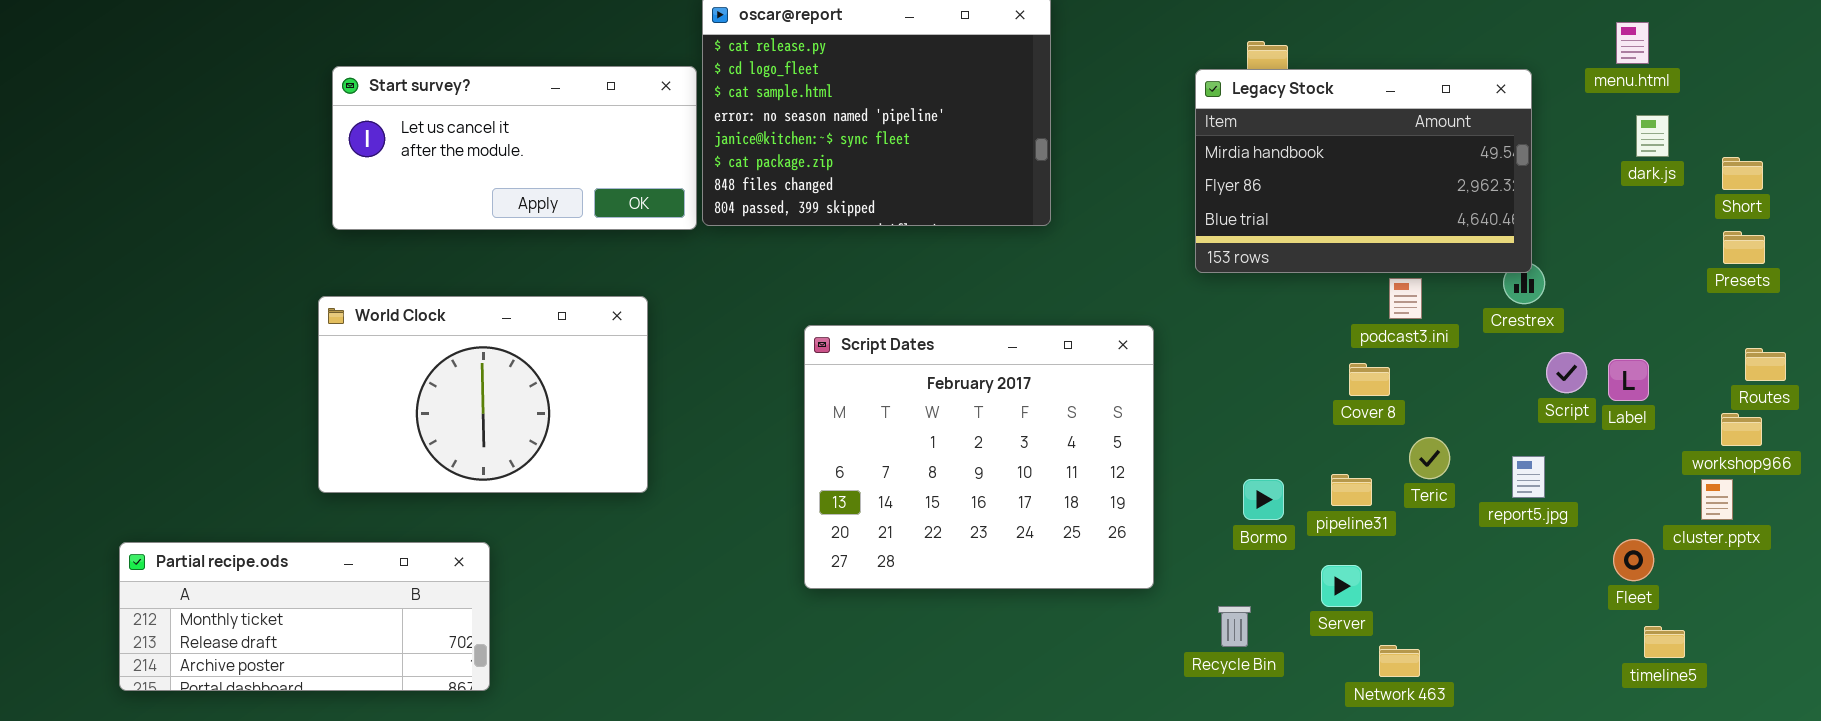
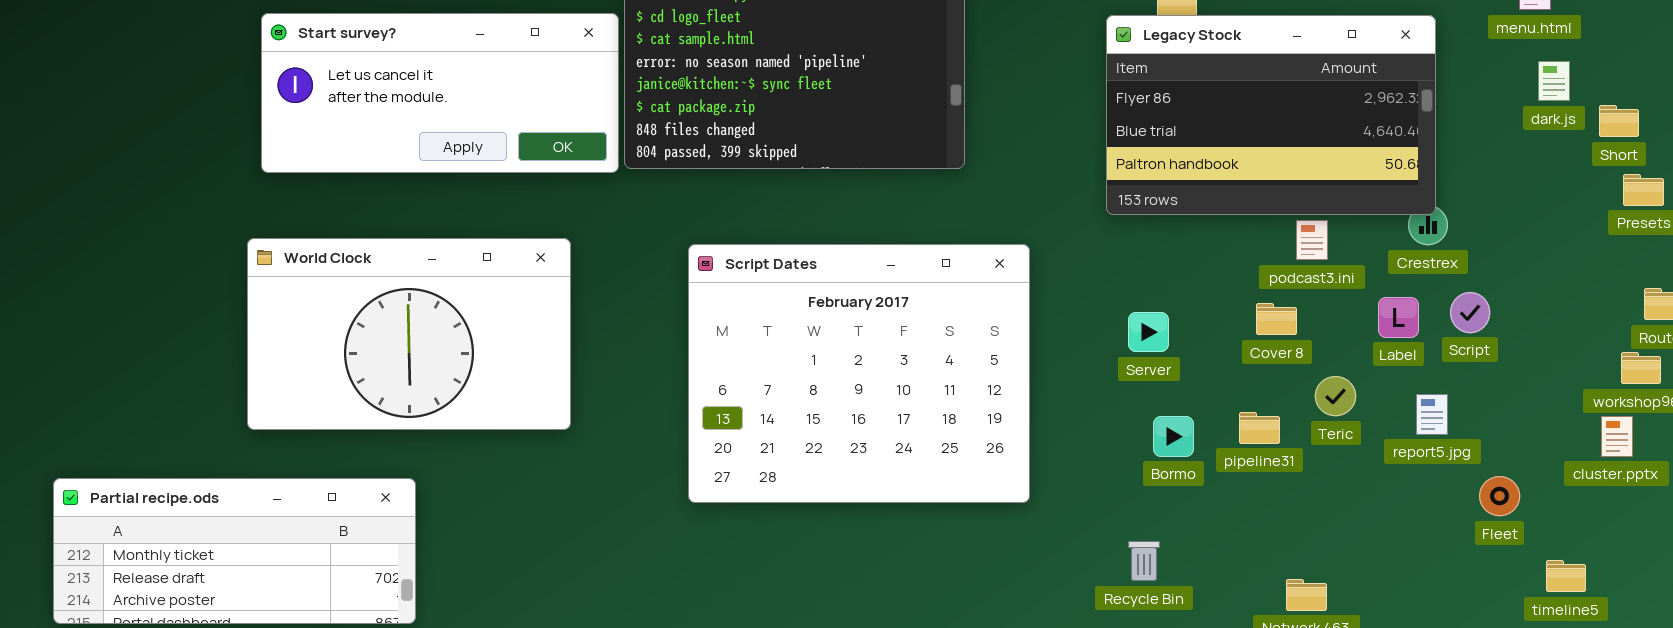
Legacy Stock: [1195,69,1532,273] -> [1106,15,1436,215], scrolled down 1 row
Short: [1722,157,1763,190] -> [1599,105,1639,137], moved
Script Dates: [804,325,1154,589] -> [688,244,1030,503], moved
Label: [1608,359,1649,401] -> [1378,297,1419,338], moved
Fleet: [1613,539,1654,581] -> [1479,476,1520,516], moved
Server: [1321,565,1362,607] -> [1128,312,1169,352], moved

